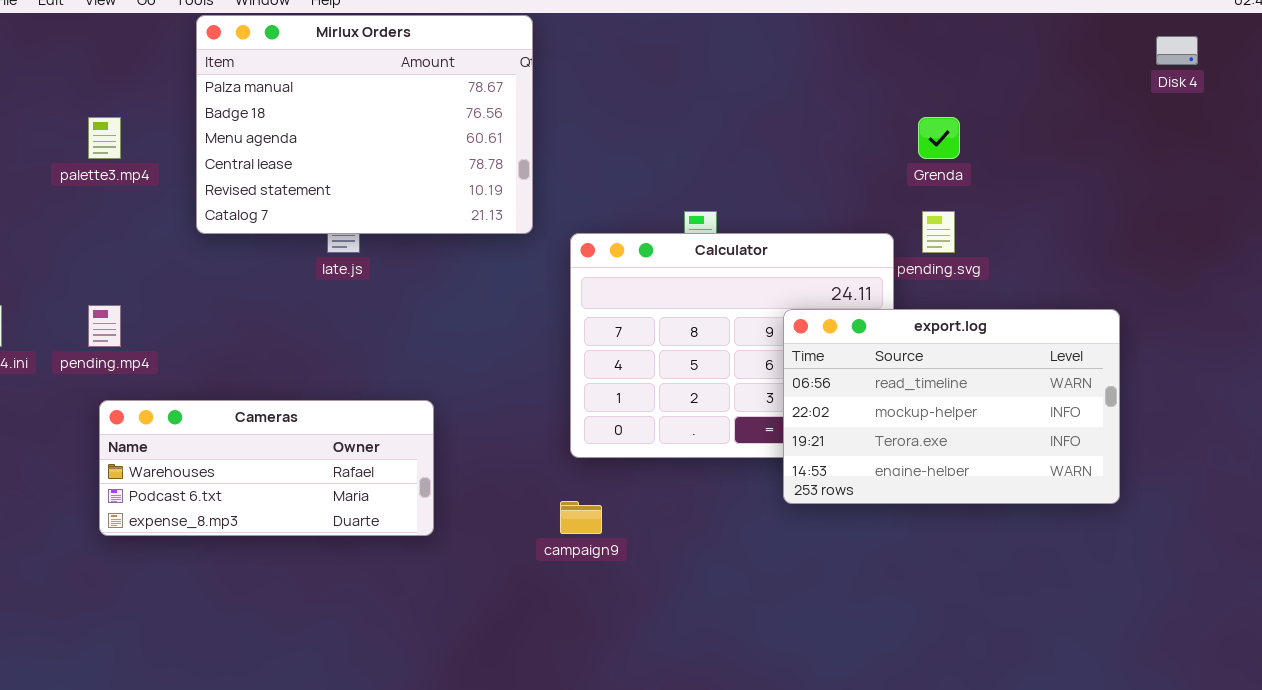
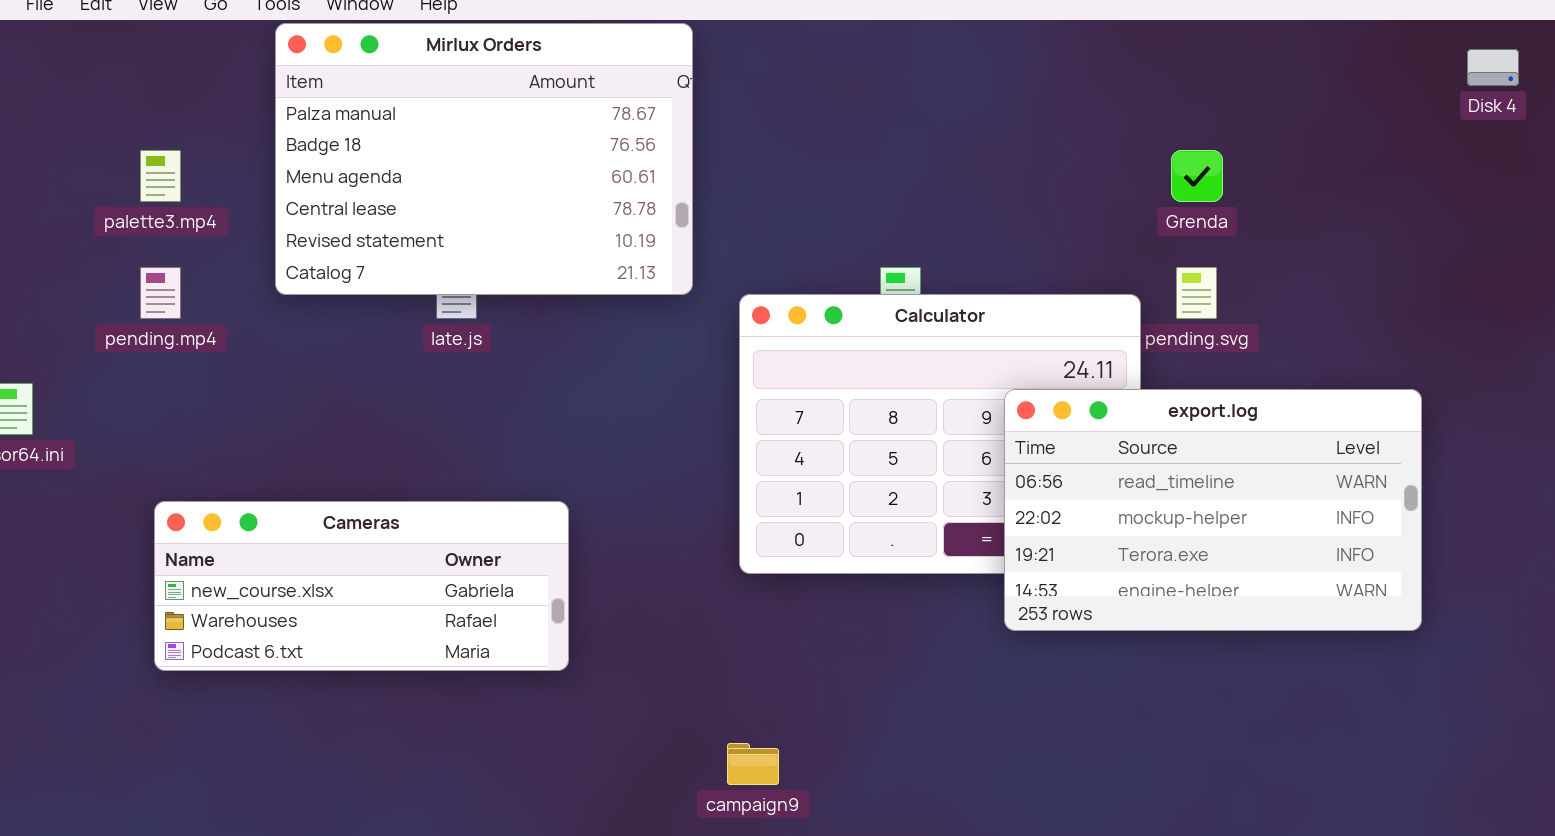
pending.mp4: [88,305,121,347] -> [140,267,181,319], moved
Cameras: [99,400,434,536] -> [154,501,569,671], scrolled up 1 row
campaign9: [560,501,602,534] -> [727,743,779,785], moved

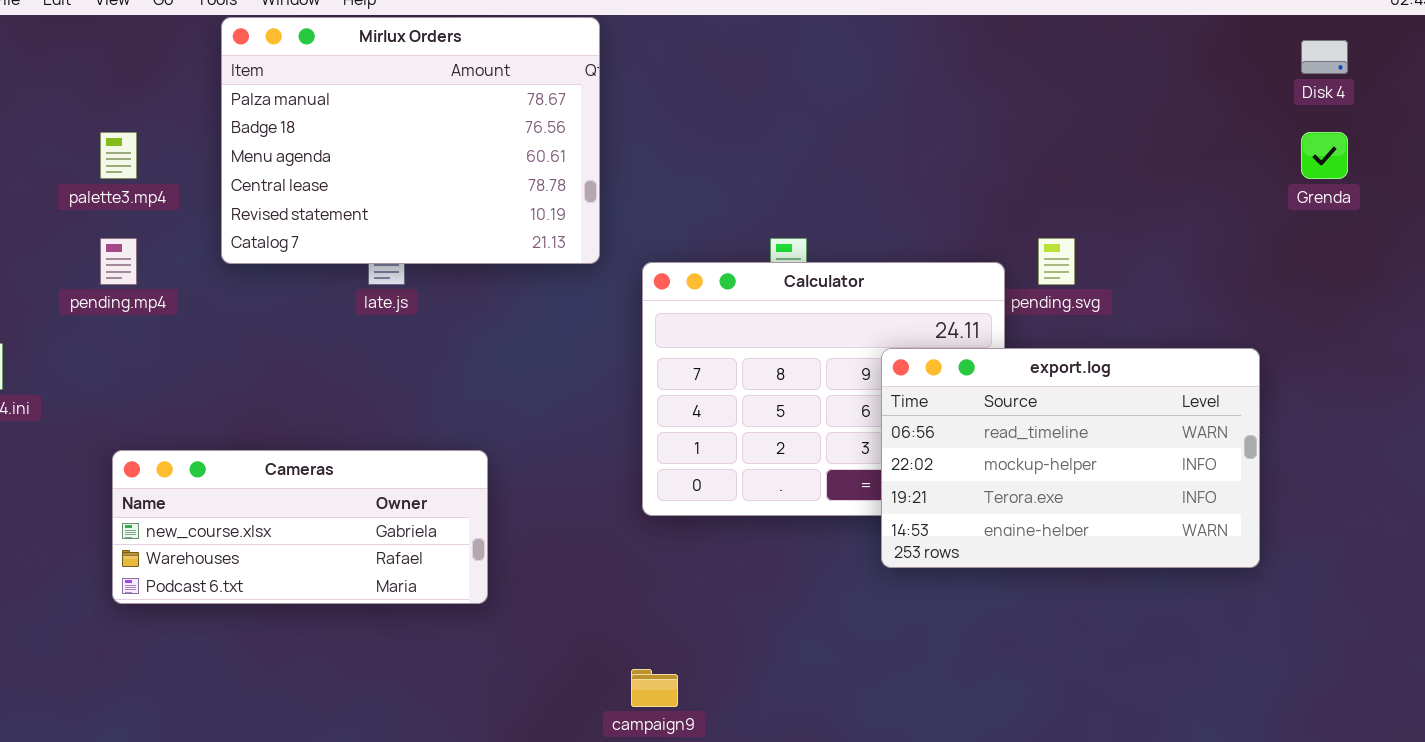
Grenda: [1171,150,1223,202] -> [1301,132,1348,179], moved

